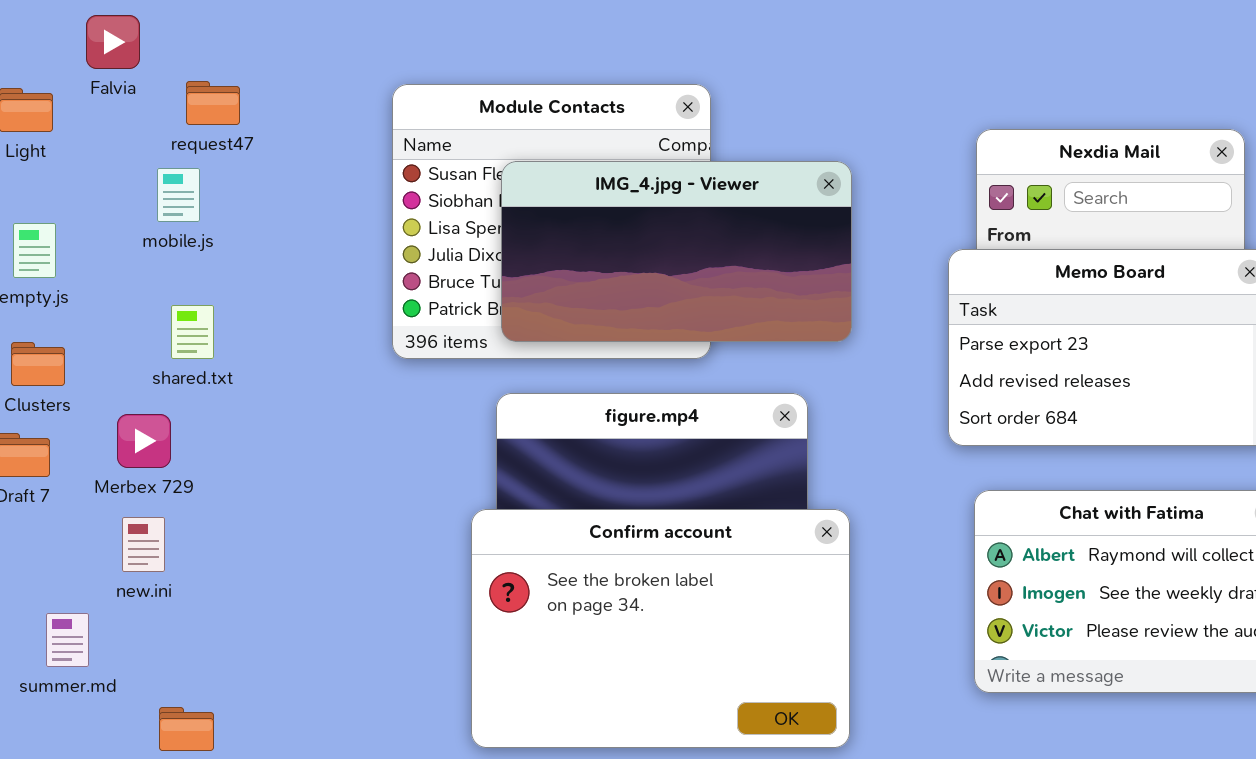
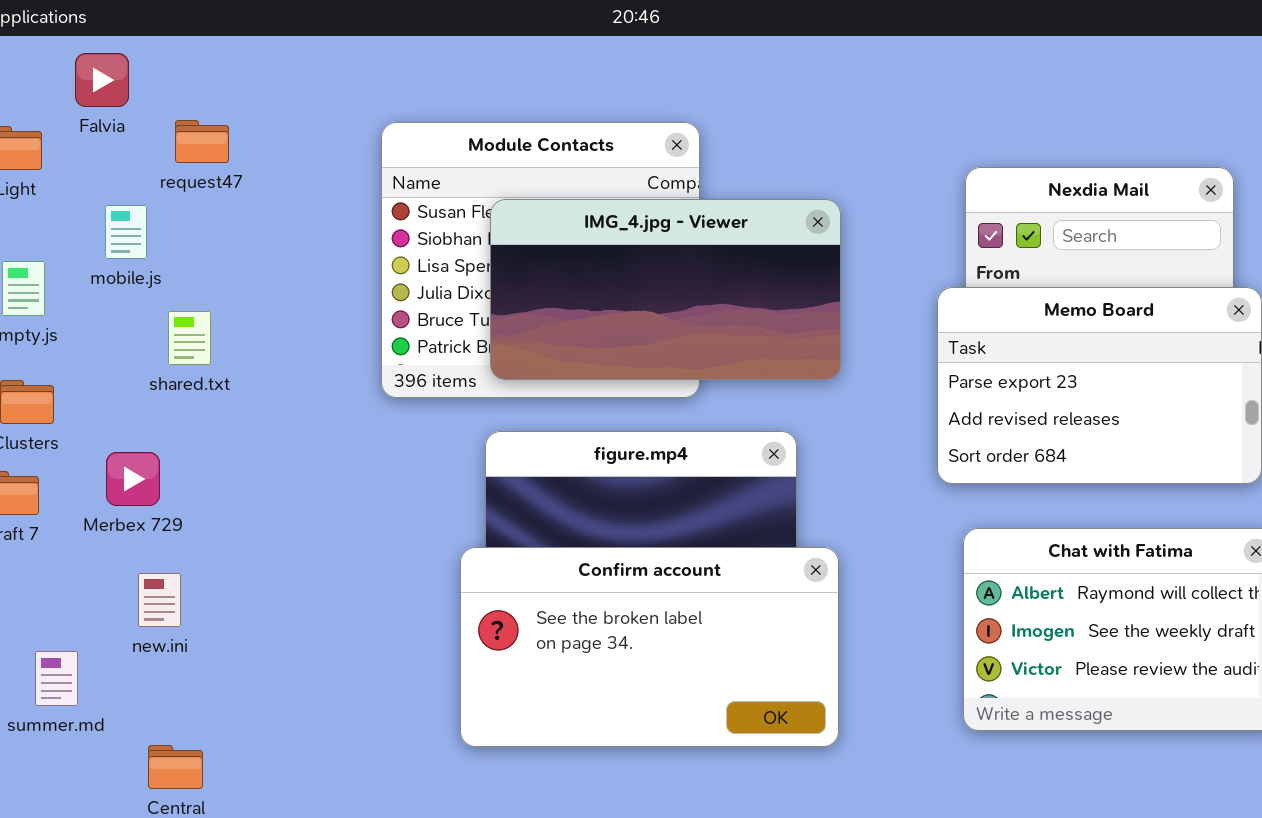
mobile.js: [157,168,200,222] -> [105,205,147,259], moved
shared.txt: [171,305,214,359] -> [168,311,211,365], moved
Confirm account: [471,509,850,748] -> [460,547,839,747], resized
new.ini: [122,517,165,572] -> [138,573,181,627], moved

